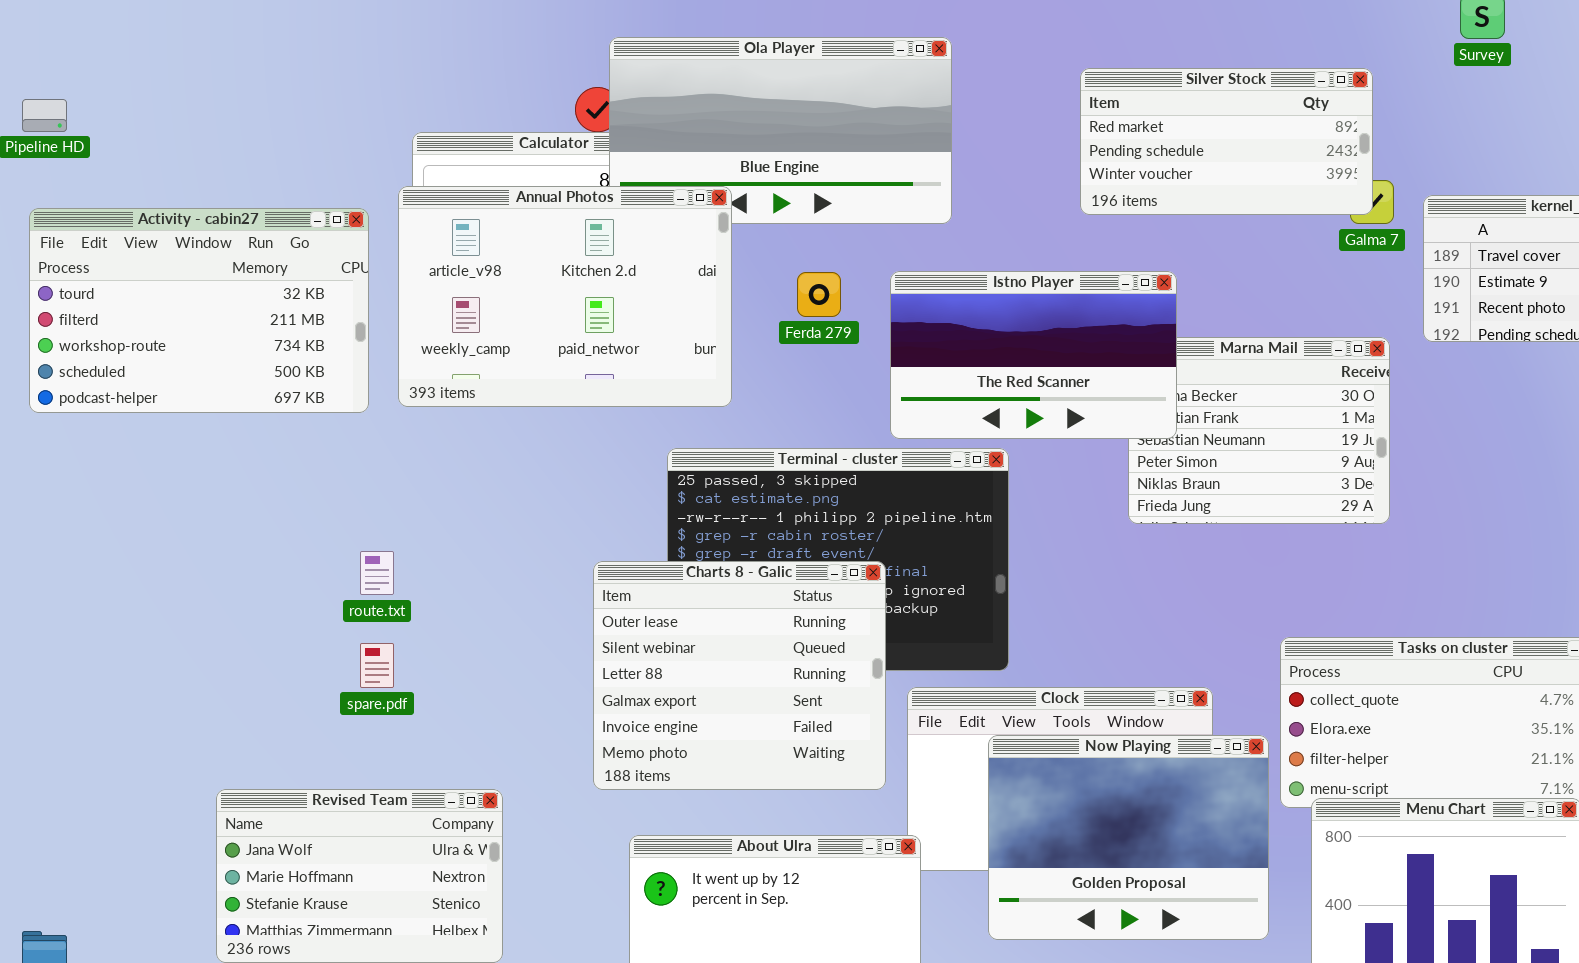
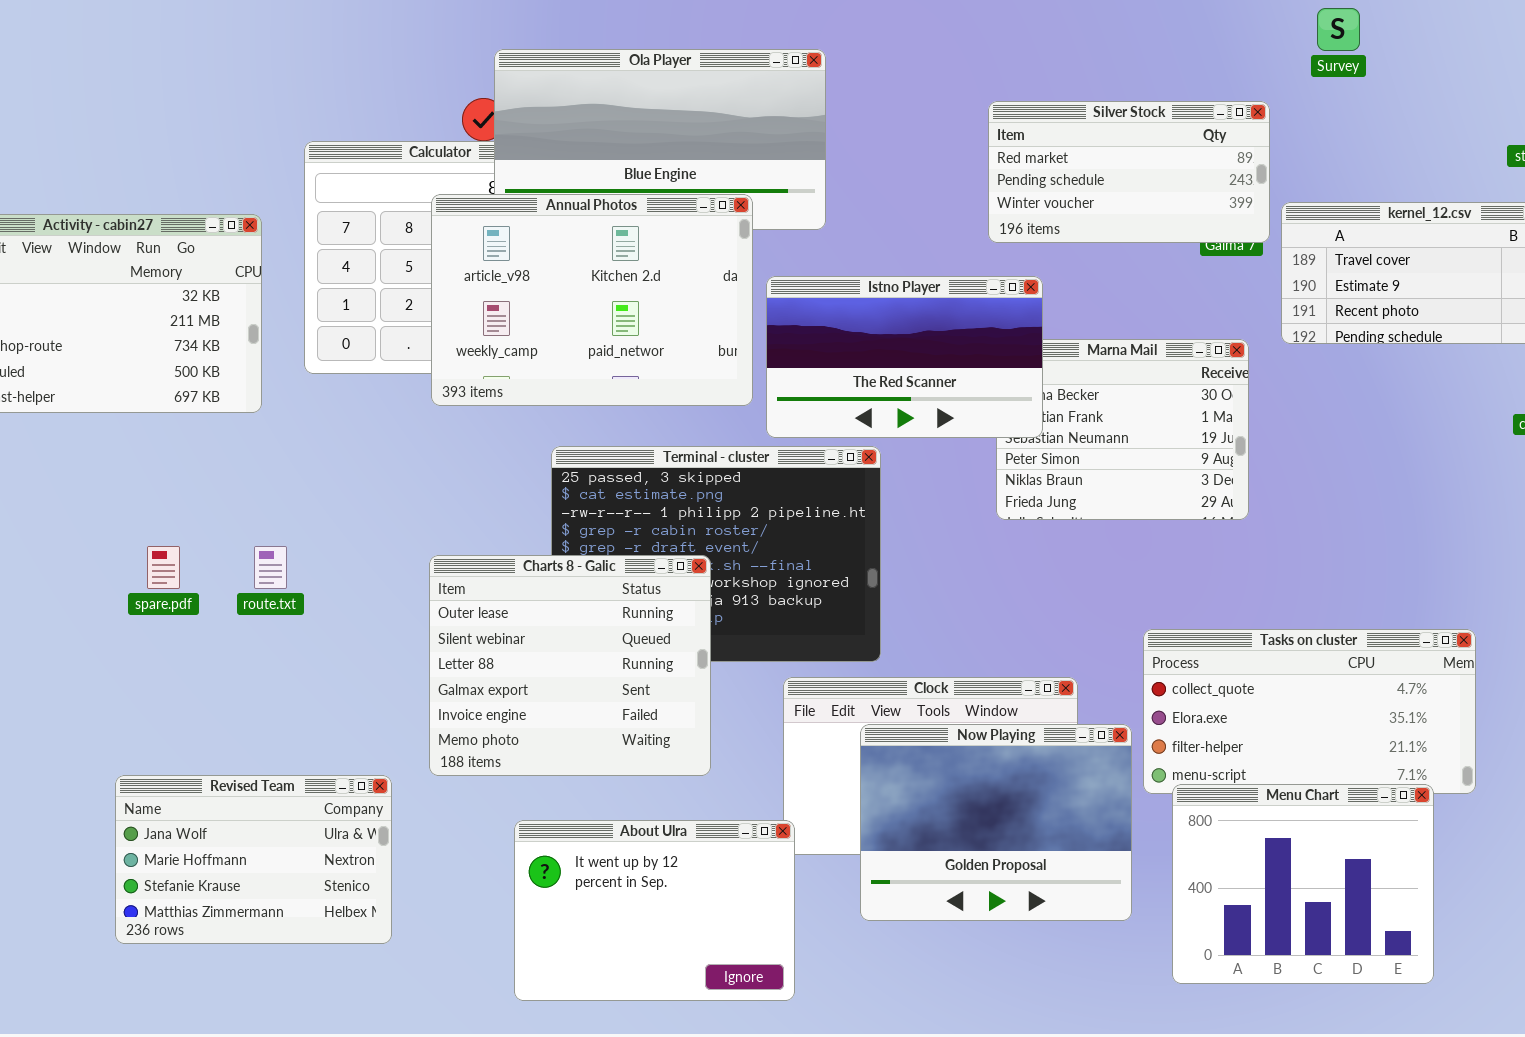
Silver Stock: [1080,68,1373,215] -> [988,101,1270,243], moved
Annual Photos: [398,186,732,407] -> [431,194,753,406], moved
Charts 8 - Galic: [593,561,886,790] -> [429,555,711,776], moved
spare.pdf: [360,643,394,688] -> [147,546,180,589], moved

